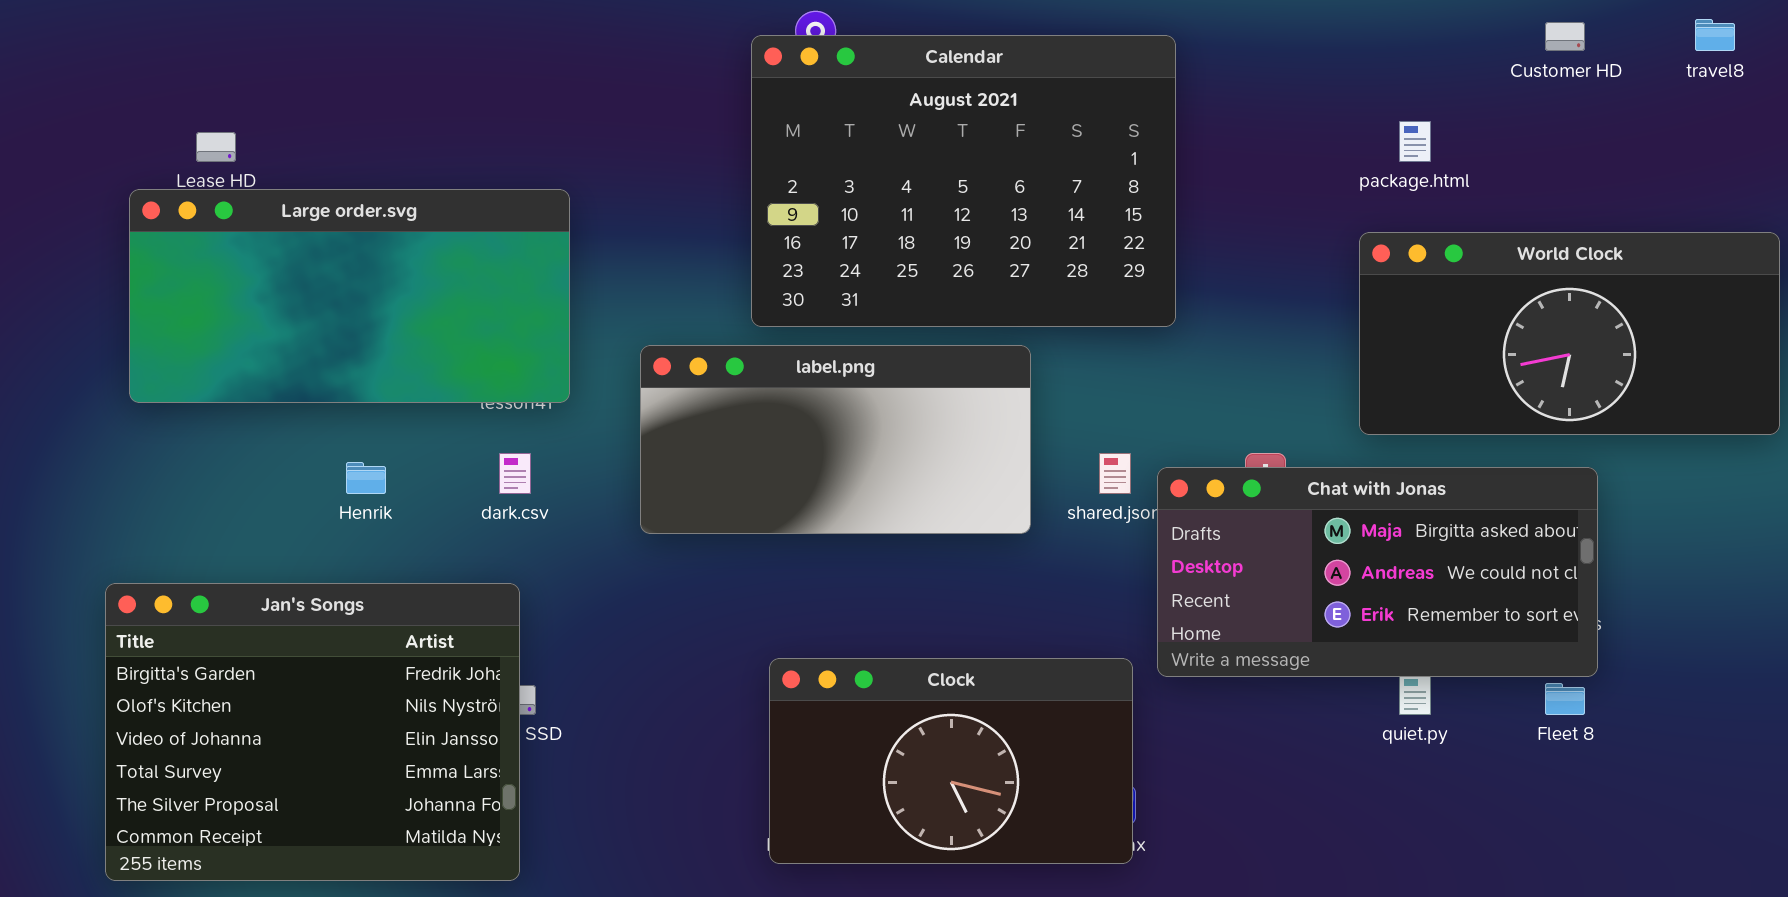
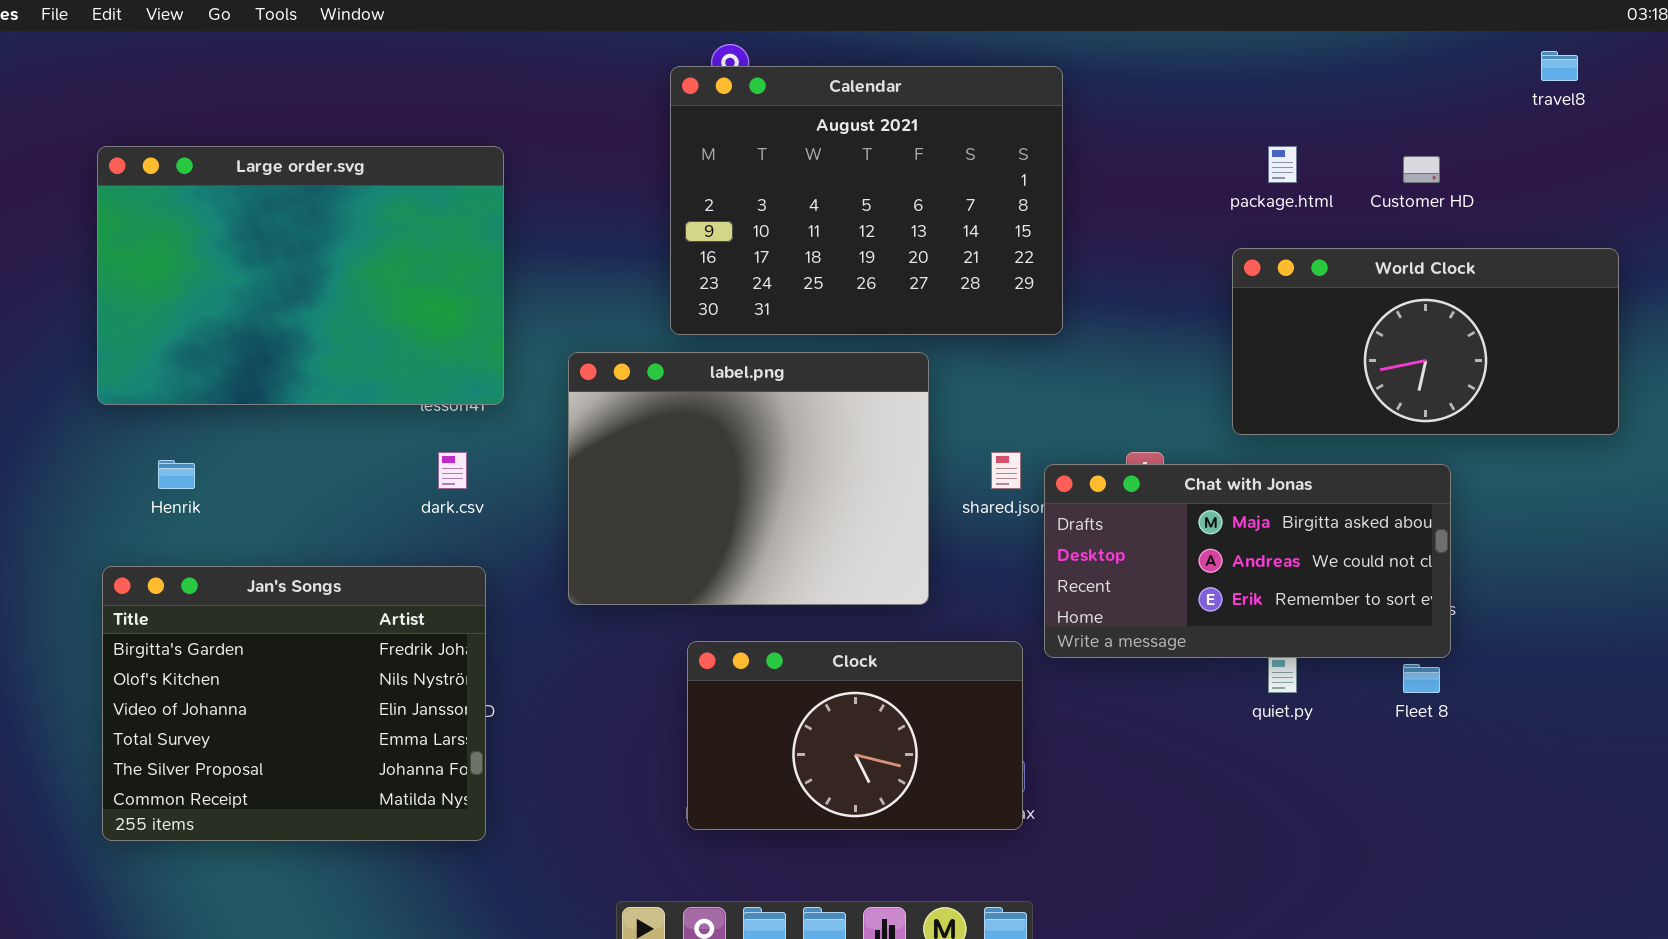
Customer HD: [1545,22,1585,51] -> [1403,156,1440,183], moved
Large order.svg: [129,189,570,403] -> [97,146,504,405], resized
label.png: [640,345,1031,534] -> [568,352,929,605], resized
Henrik: [346,462,386,494] -> [158,460,195,489], moved
Jan's Songs: [105,583,520,881] -> [102,566,486,841], moved

